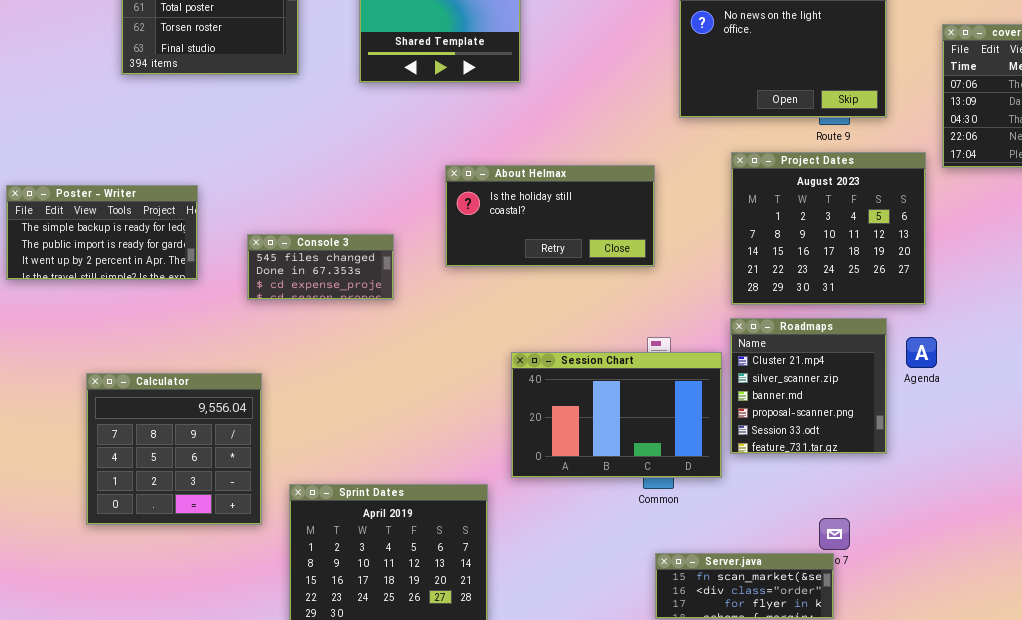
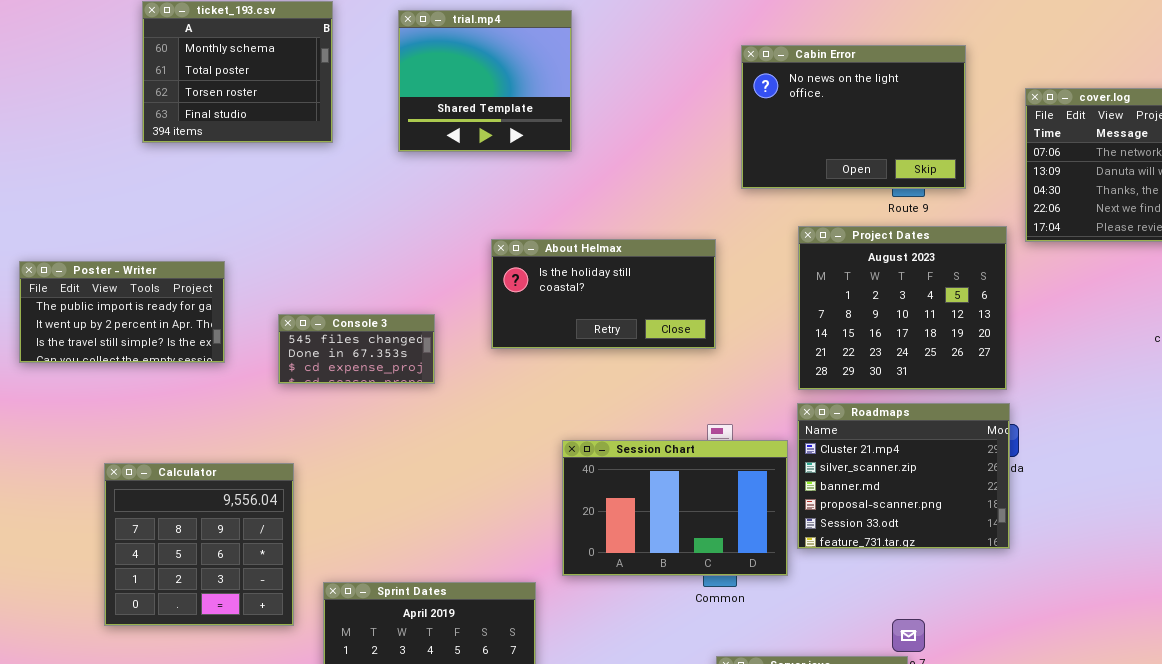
Poster - Writer: [6,185,198,280] -> [19,261,225,363], scrolled down 1 row
Roadmaps: [730,318,887,454] -> [797,403,1010,549], resized

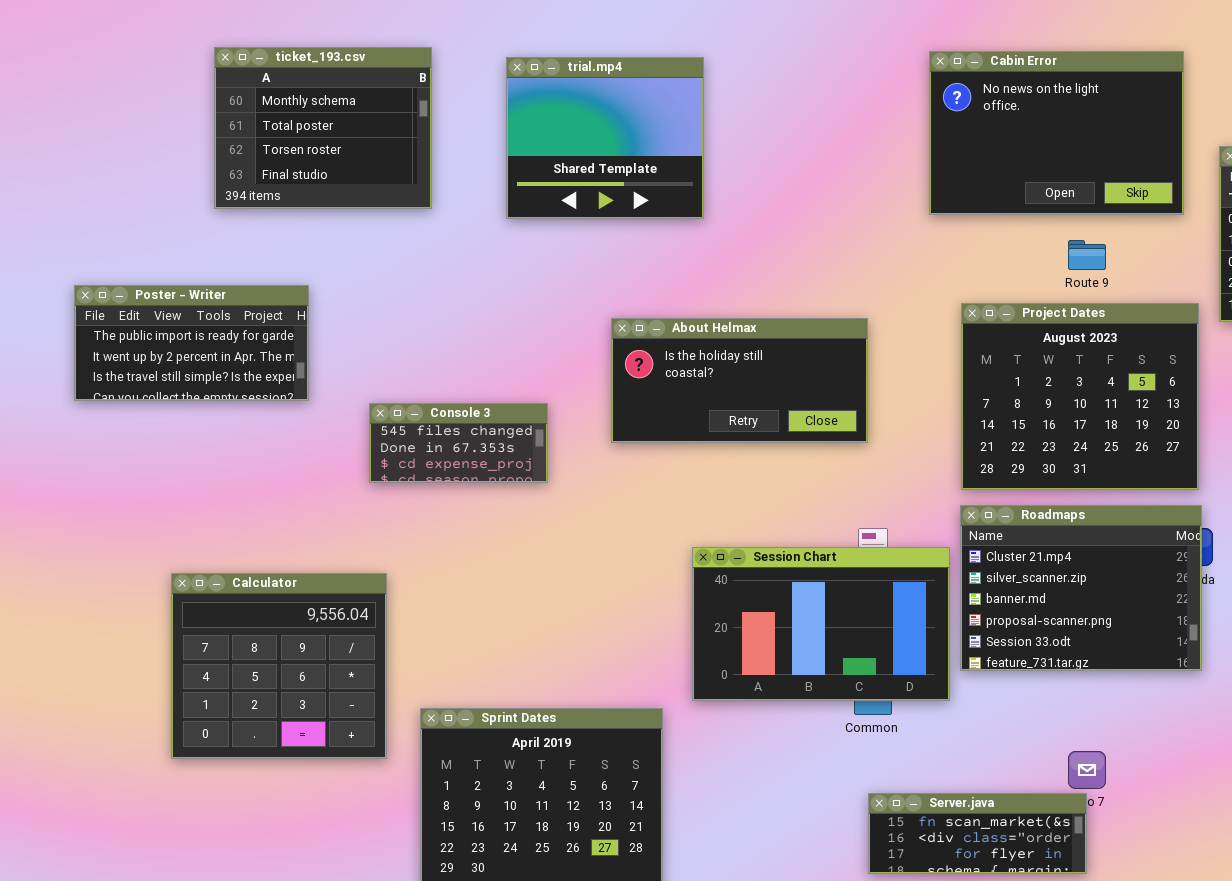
Cabin Error: [741,45,966,189] -> [929,51,1184,215], moved
Poster - Writer: [19,261,225,363] -> [74,285,309,401], moved

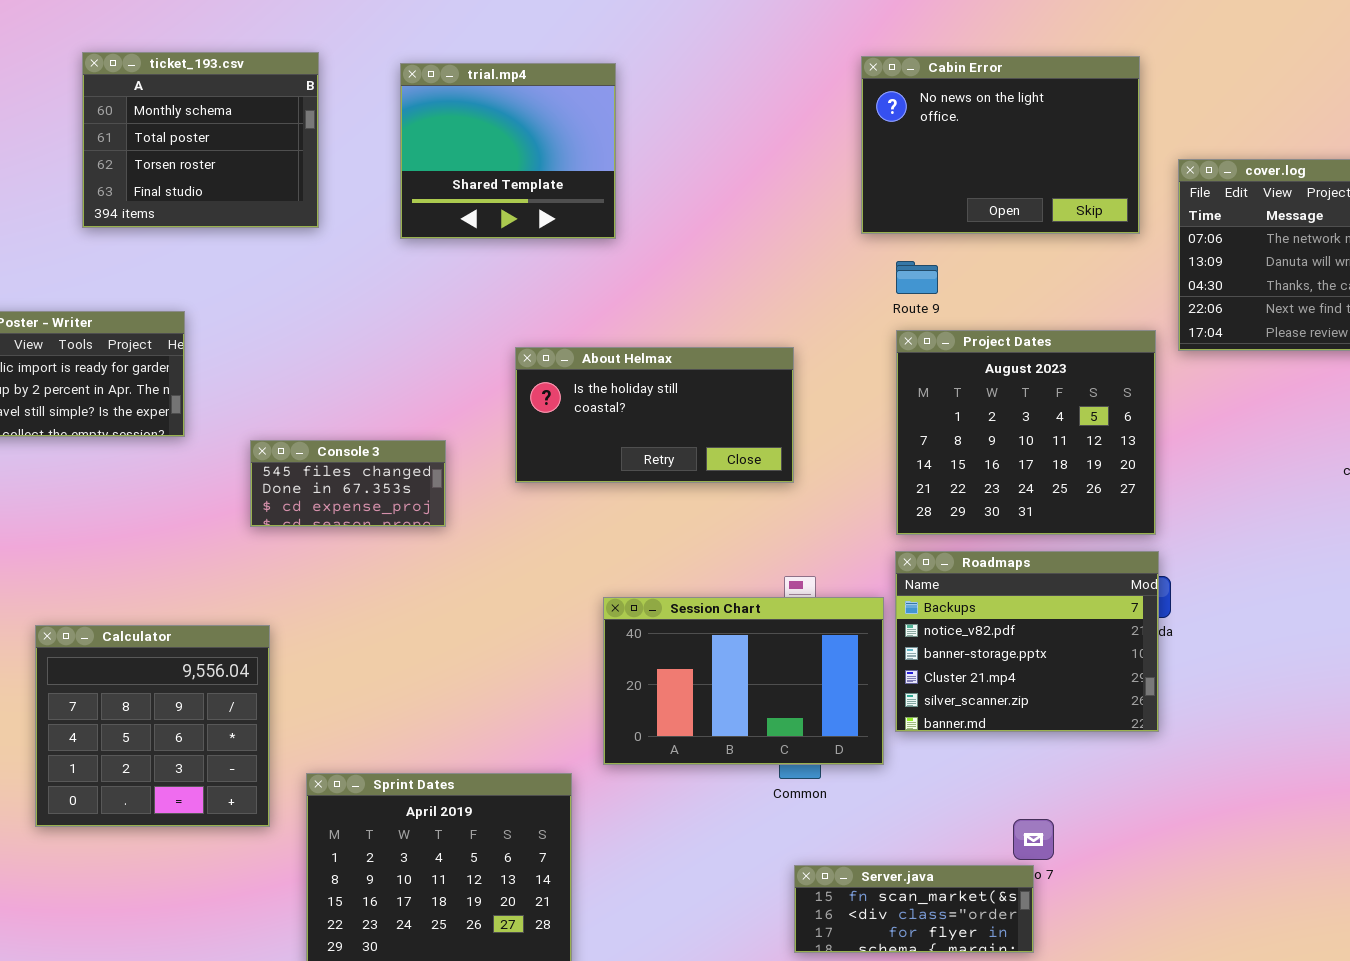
Route 9: [1068,240,1106,270] -> [896,261,938,294], moved
Roadmaps: [960,505,1202,671] -> [895,551,1159,732], scrolled up 3 rows

